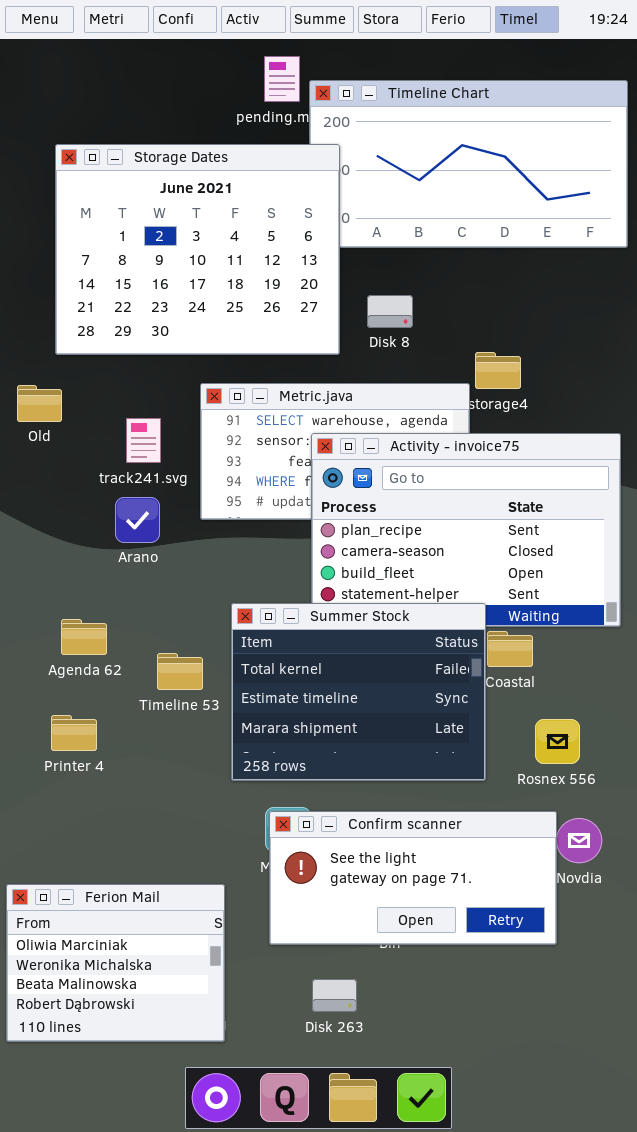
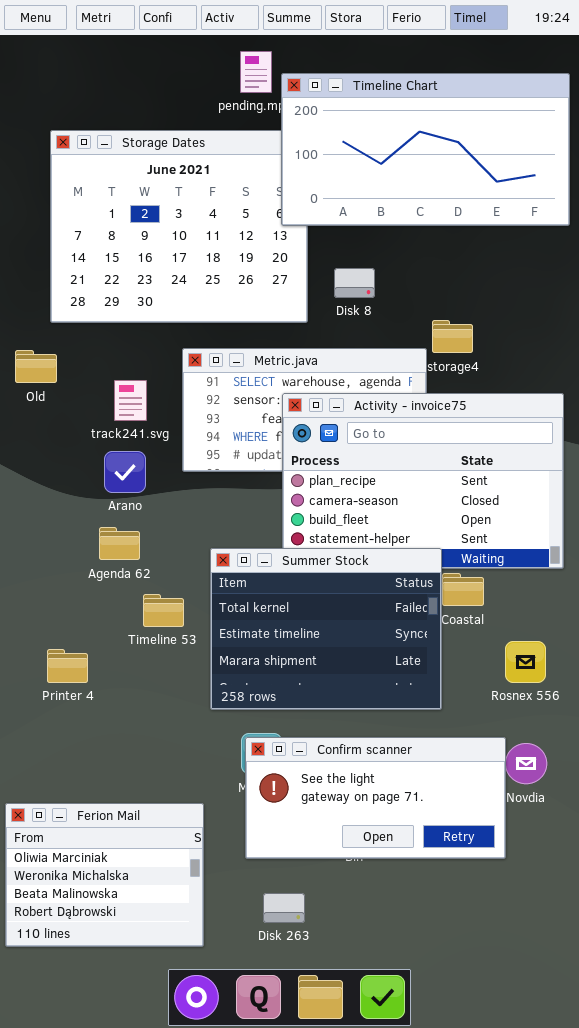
Timeline Chart: [309,80,628,248] -> [281,73,570,226], raised
Agenda 62: [61,619,107,655] -> [99,527,140,560], moved
Rosnex 556: [535,719,580,764] -> [505,641,546,683], moved
Disk 263: [312,979,357,1012] -> [263,893,305,923], moved

